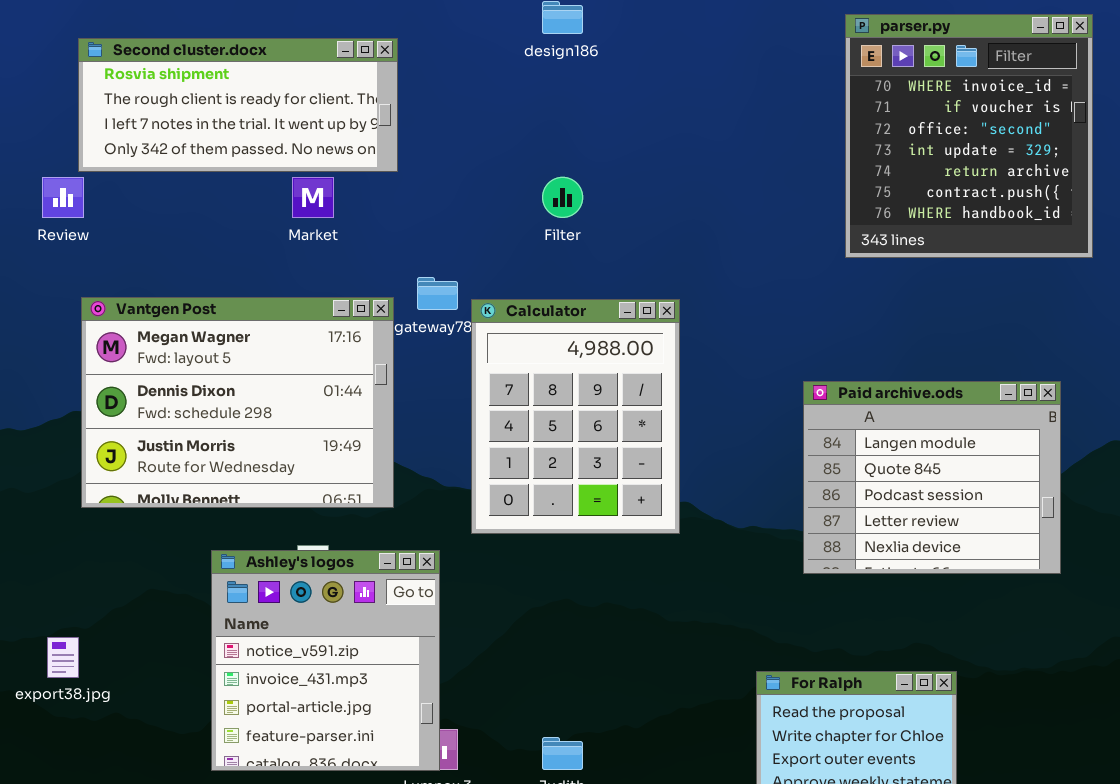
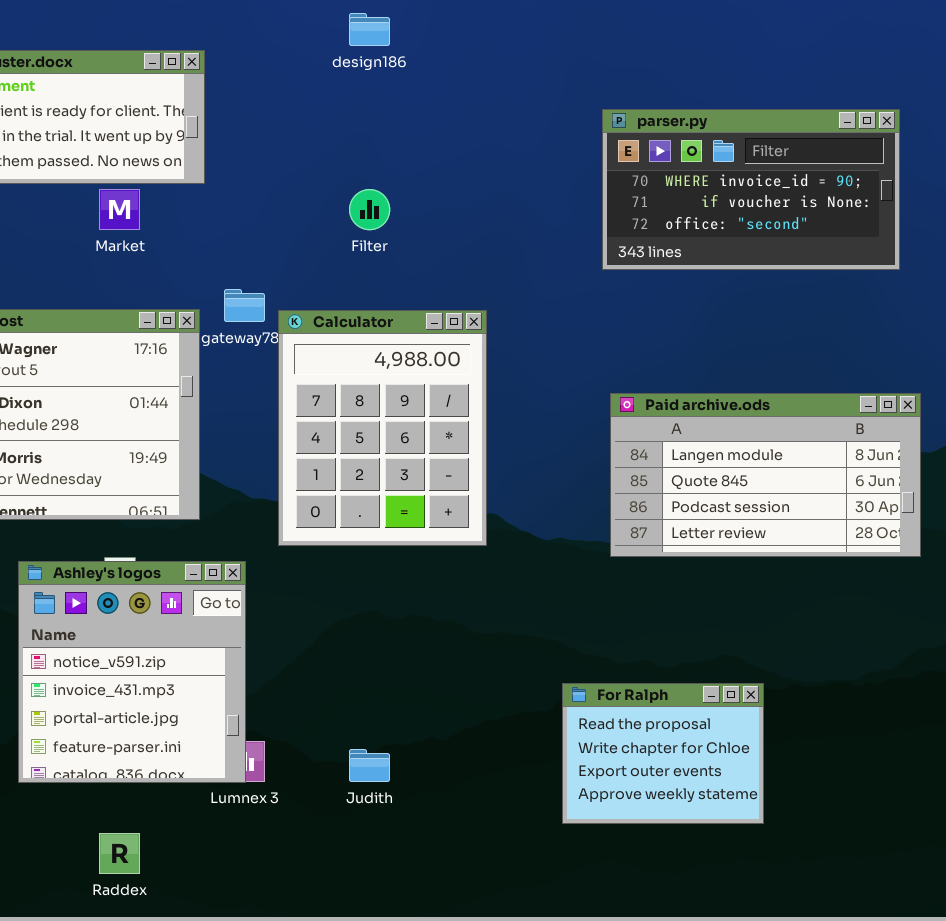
parser.py: [845,14,1093,258] -> [602,109,900,270], resized
Paid archive.ods: [803,381,1061,574] -> [610,393,921,557], resized

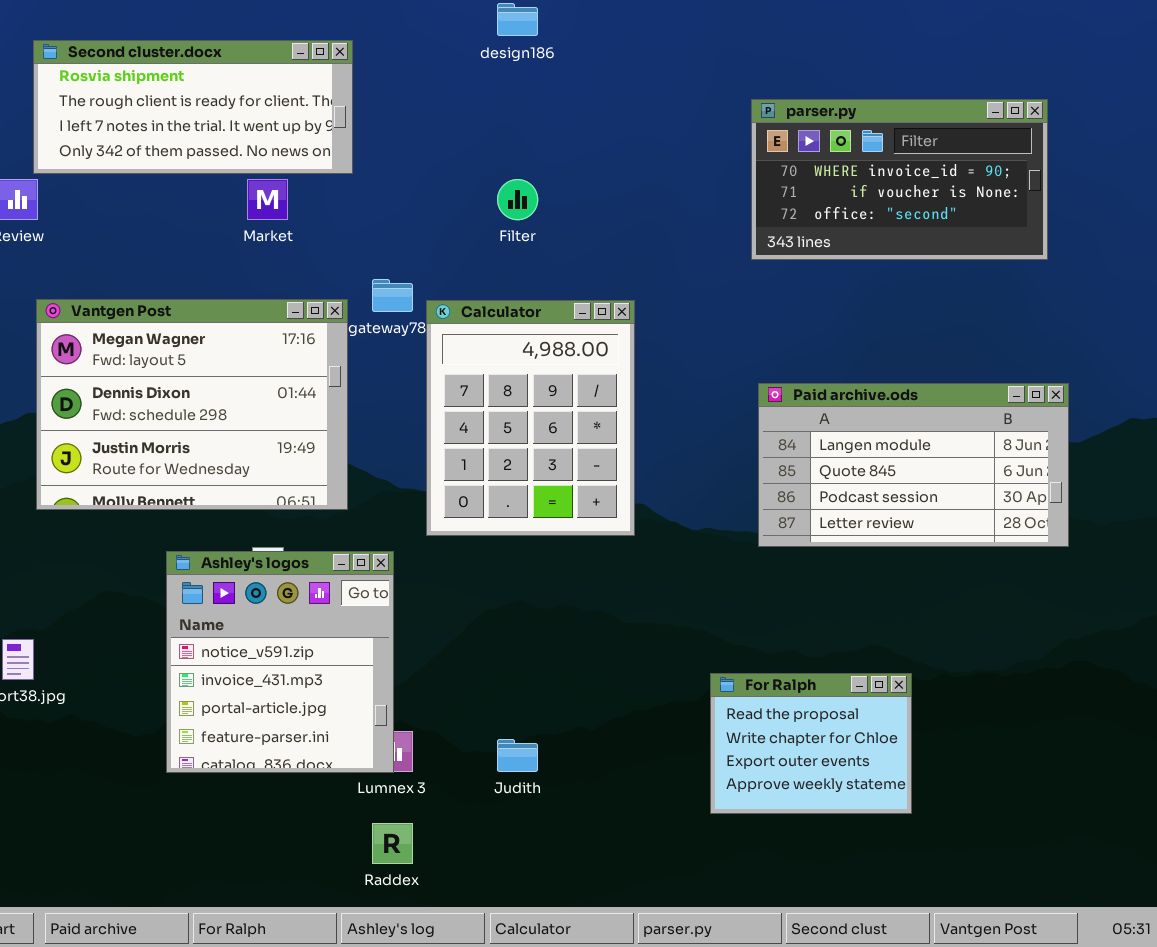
Raddex: [99,833,140,874] -> [372,823,413,864], moved

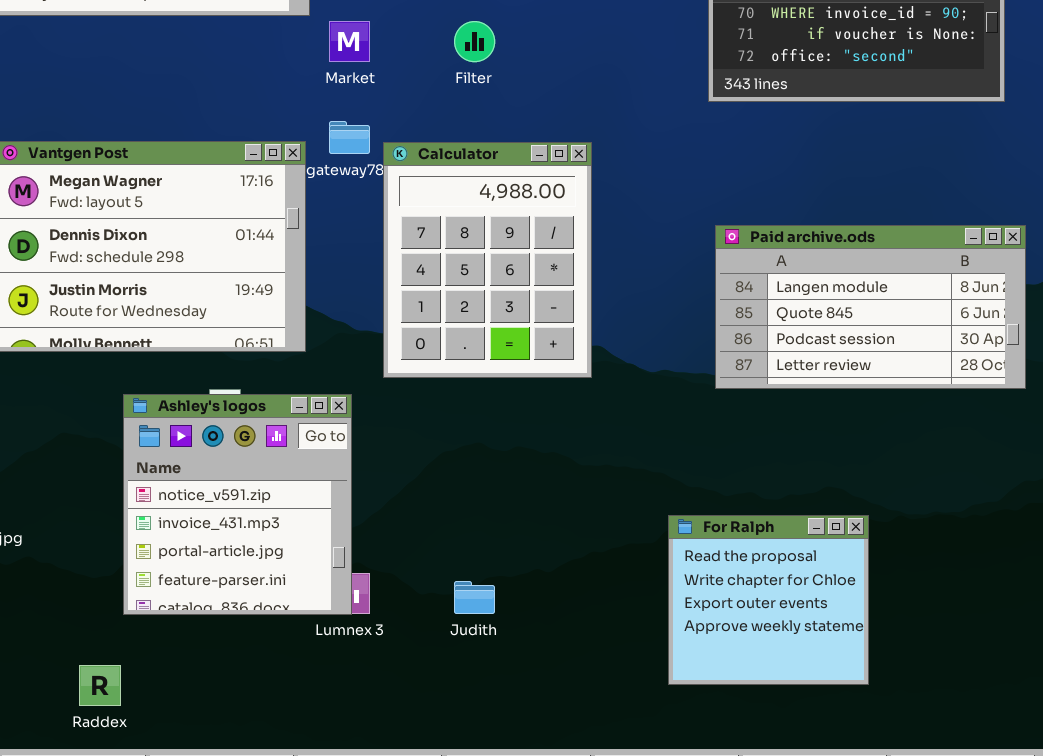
Market: [247,179,288,220] -> [329,21,370,62], moved
For Ralph: [710,673,912,814] -> [668,515,869,685], resized
Raddex: [372,823,413,864] -> [79,665,121,706], moved

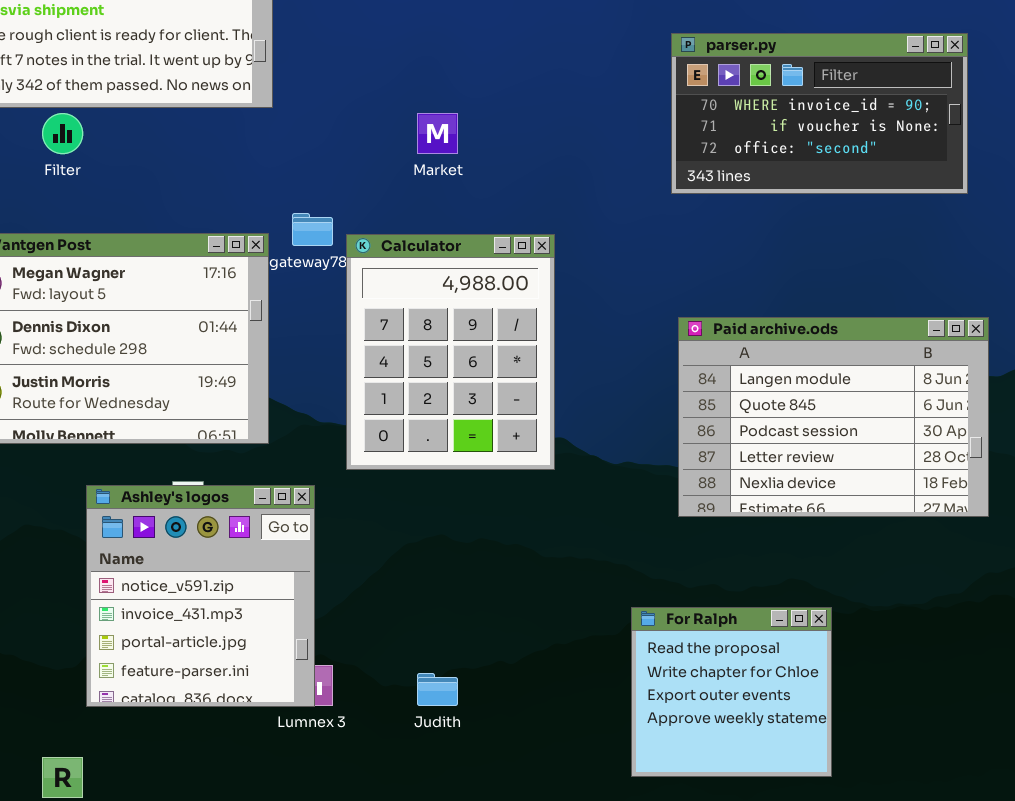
Market: [329,21,370,62] -> [417,113,458,154], moved
Filter: [454,21,495,62] -> [42,113,83,154], moved
Paid archive.ods: [715,225,1026,389] -> [678,317,989,517], resized

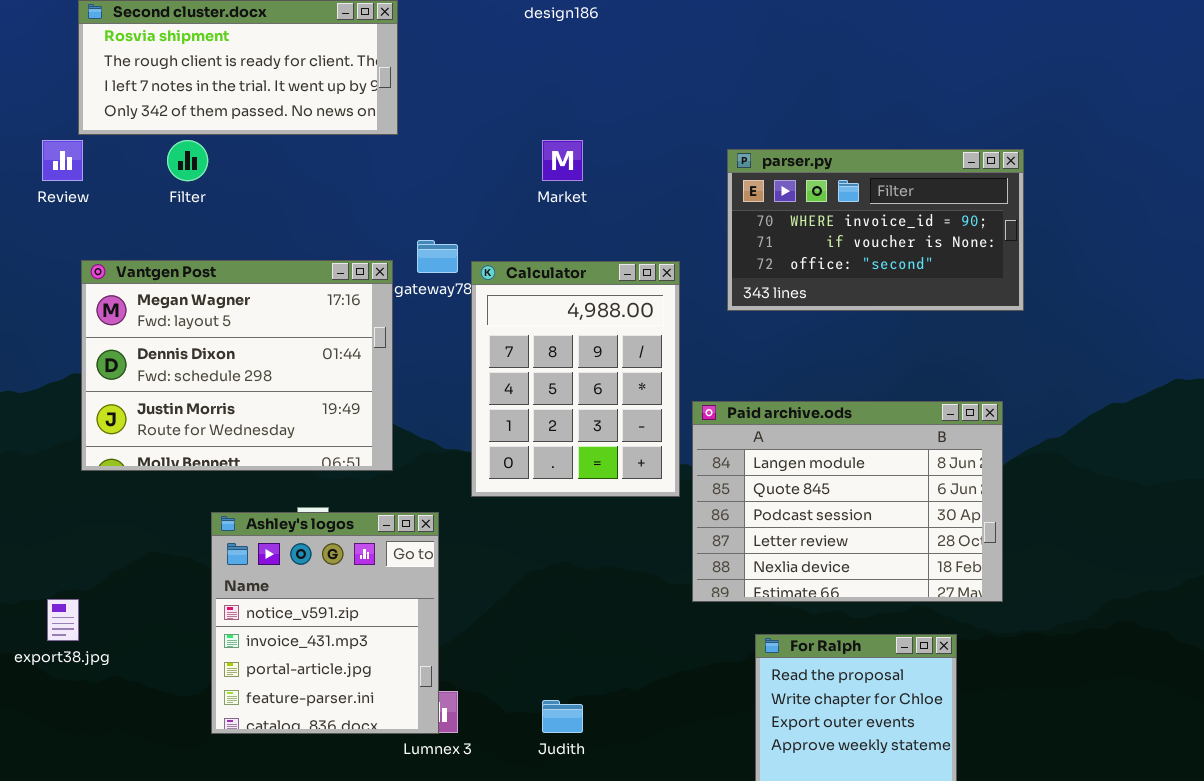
parser.py: [671,33,968,194] -> [727,149,1024,311], moved
Paid archive.ods: [678,317,989,517] -> [692,401,1003,602], moved

